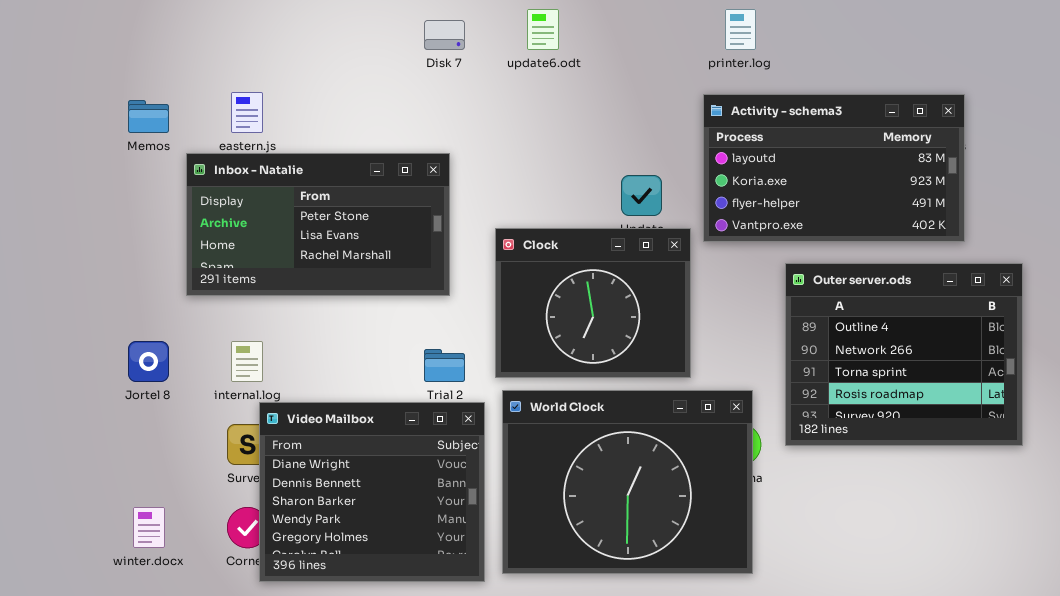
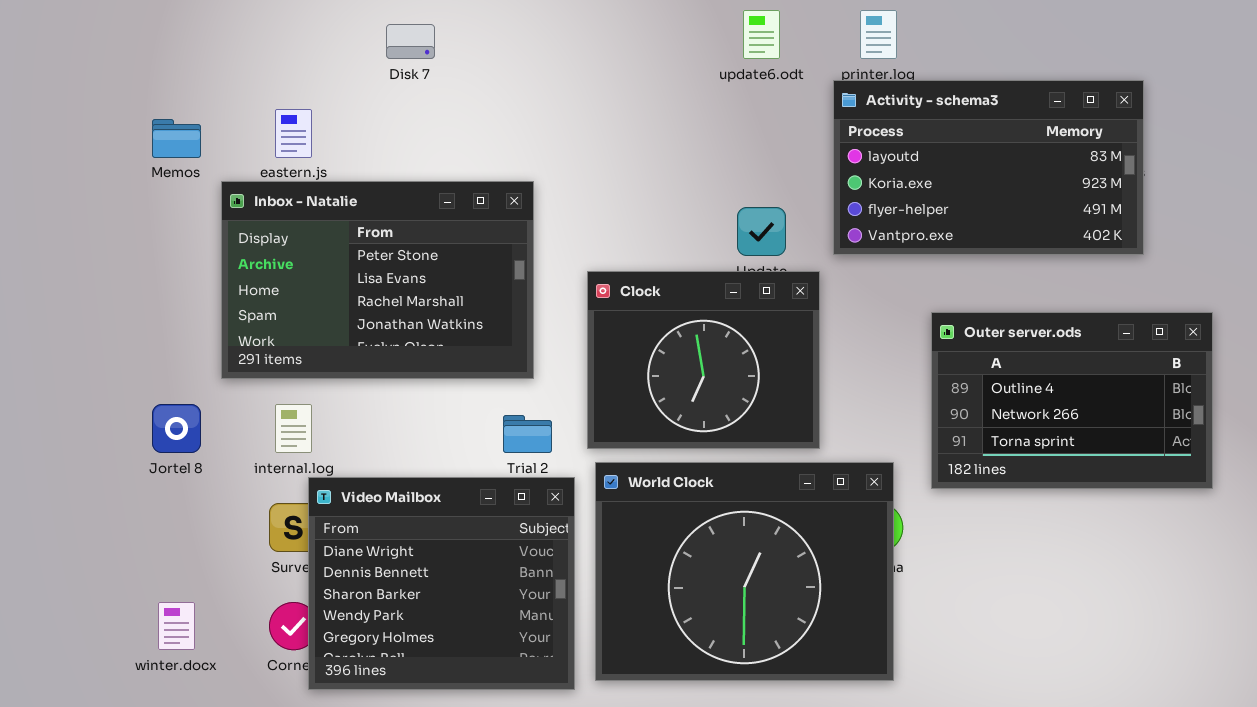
update6.odt: [527,9,559,50] -> [743,10,780,59], moved
Disk 7: [424,20,465,50] -> [386,24,435,59], moved
Activity - schema3: [703,94,965,242] -> [833,80,1144,255], moved
Inbox - Natalie: [186,153,450,296] -> [221,181,534,379], resized
Outer server.ods: [785,263,1023,446] -> [931,312,1213,489], resized

